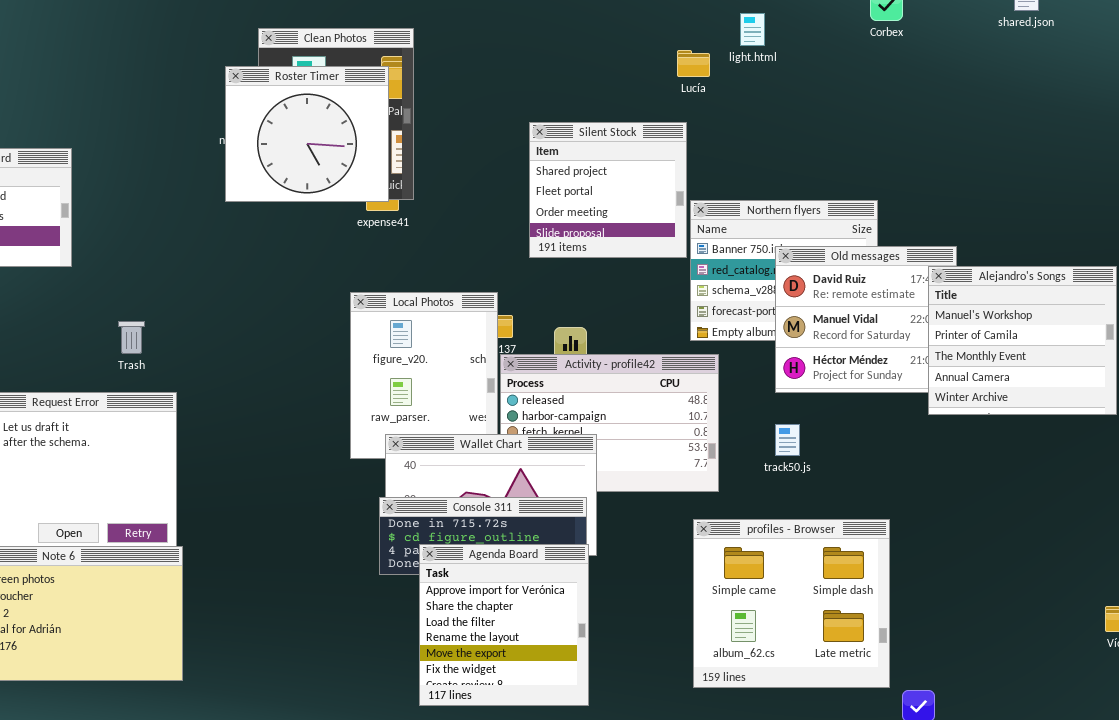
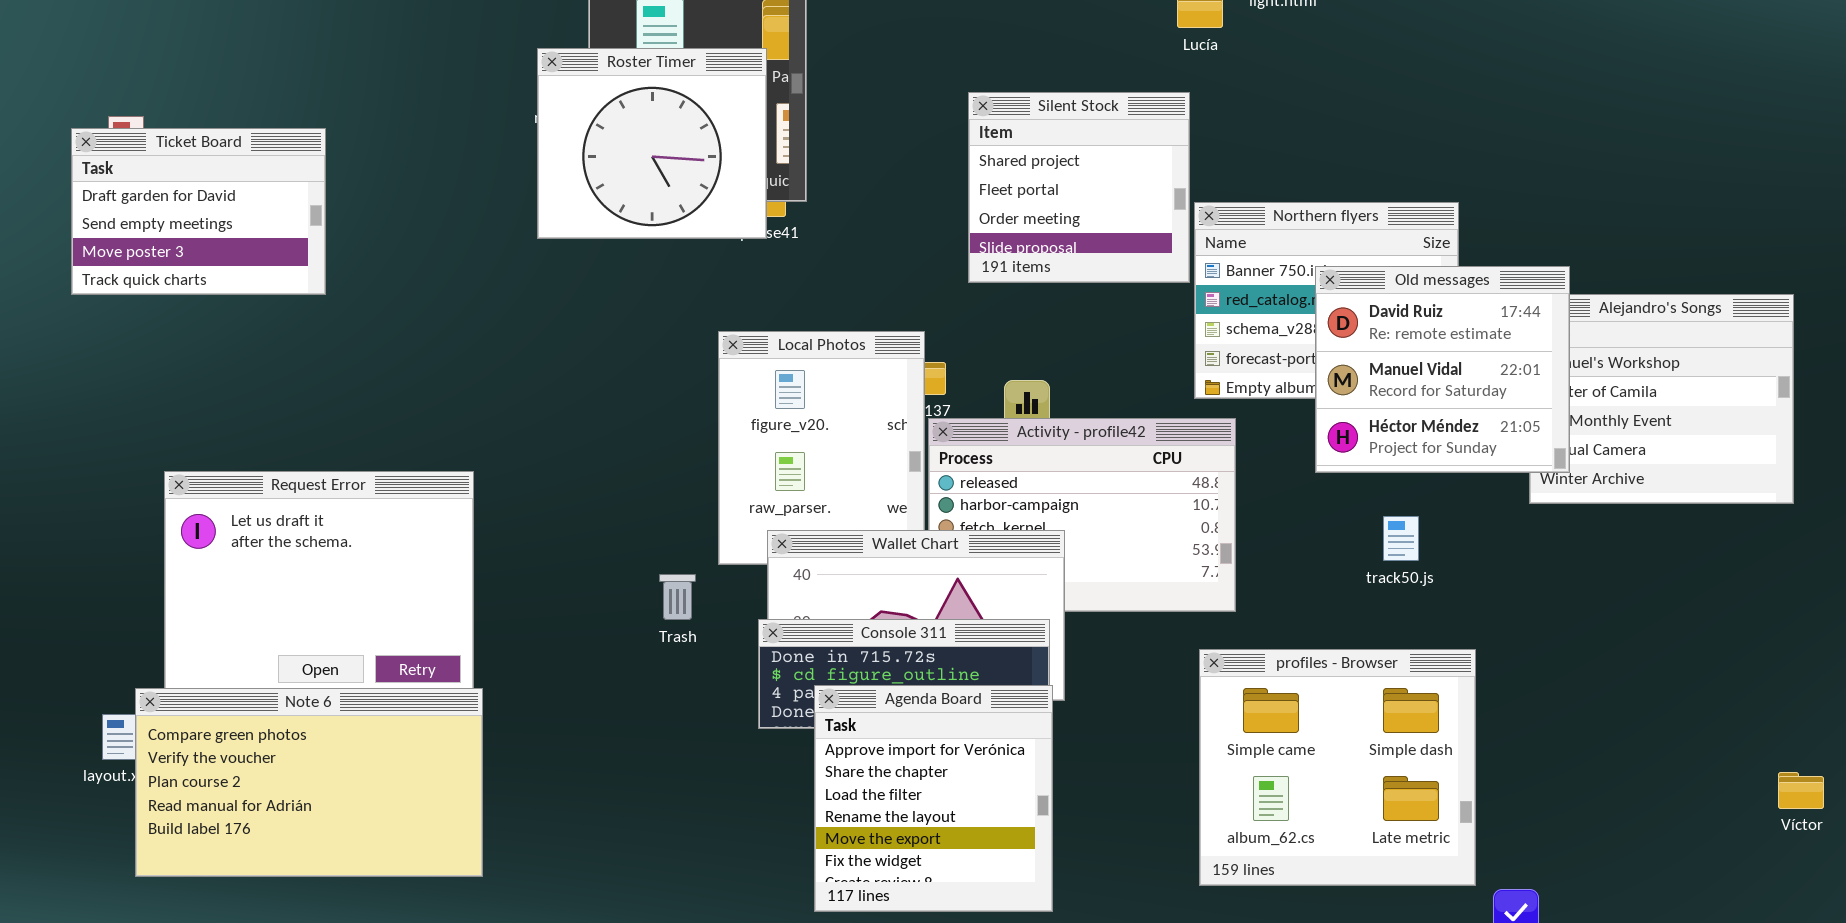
Roster Timer: [225,66,389,202] -> [537,48,767,239], moved
Old messages: [775,246,957,393] -> [1315,266,1570,473], raised
Trash: [118,321,145,354] -> [659,574,696,620], moved
track50.js: [775,424,800,456] -> [1383,516,1419,561], moved

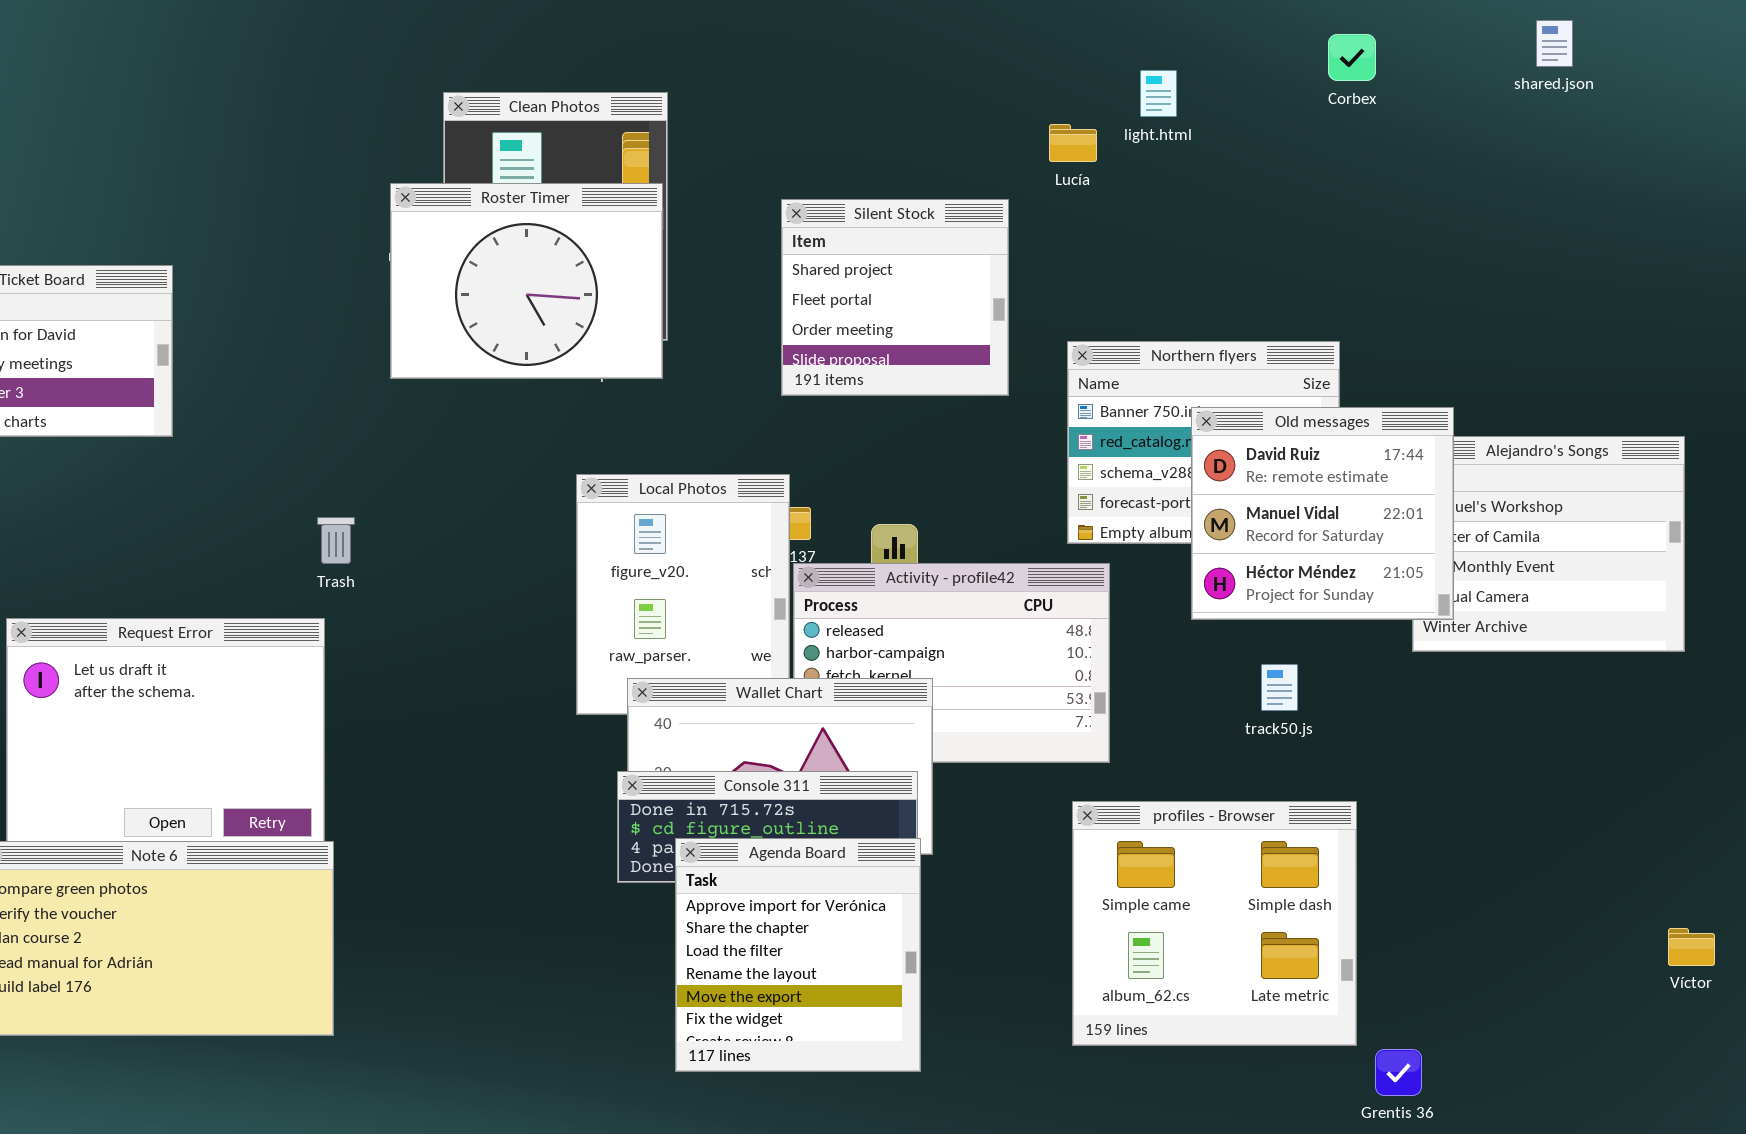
Roster Timer: [537,48,767,239] -> [390,183,663,379], resized
Silent Stock: [968,92,1190,283] -> [781,199,1009,396], moved
Trash: [659,574,696,620] -> [317,517,355,564], moved

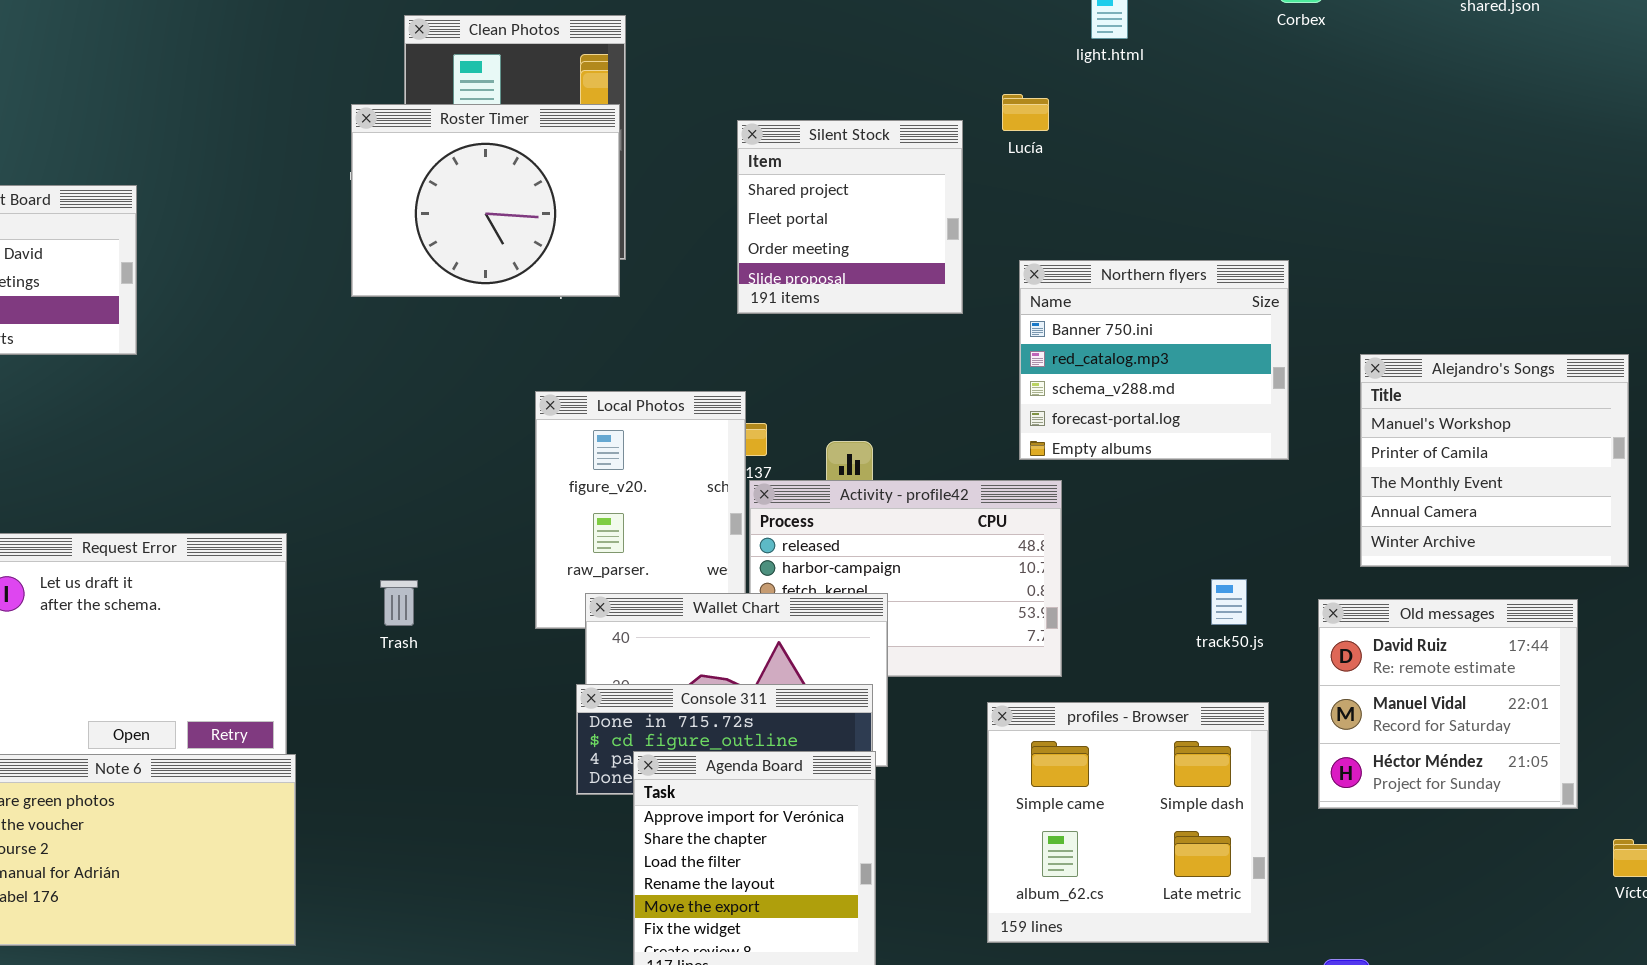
Lucía: [1049,124,1097,162] -> [1002,94,1049,131], moved
Old messages: [1191,407,1454,620] -> [1318,599,1578,809], moved
Trash: [317,517,355,564] -> [380,580,418,626], moved
profiles - Browser: [1072,801,1357,1046] -> [987,702,1269,943], moved

